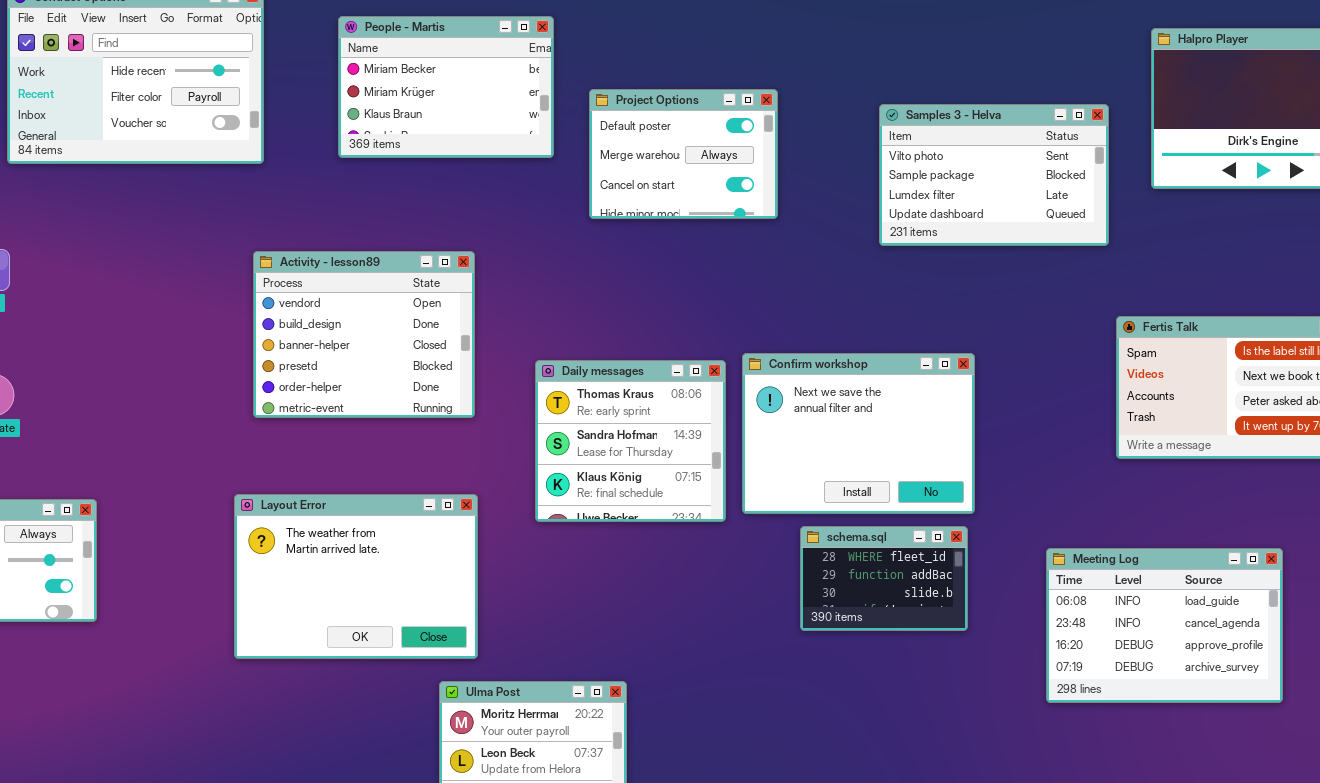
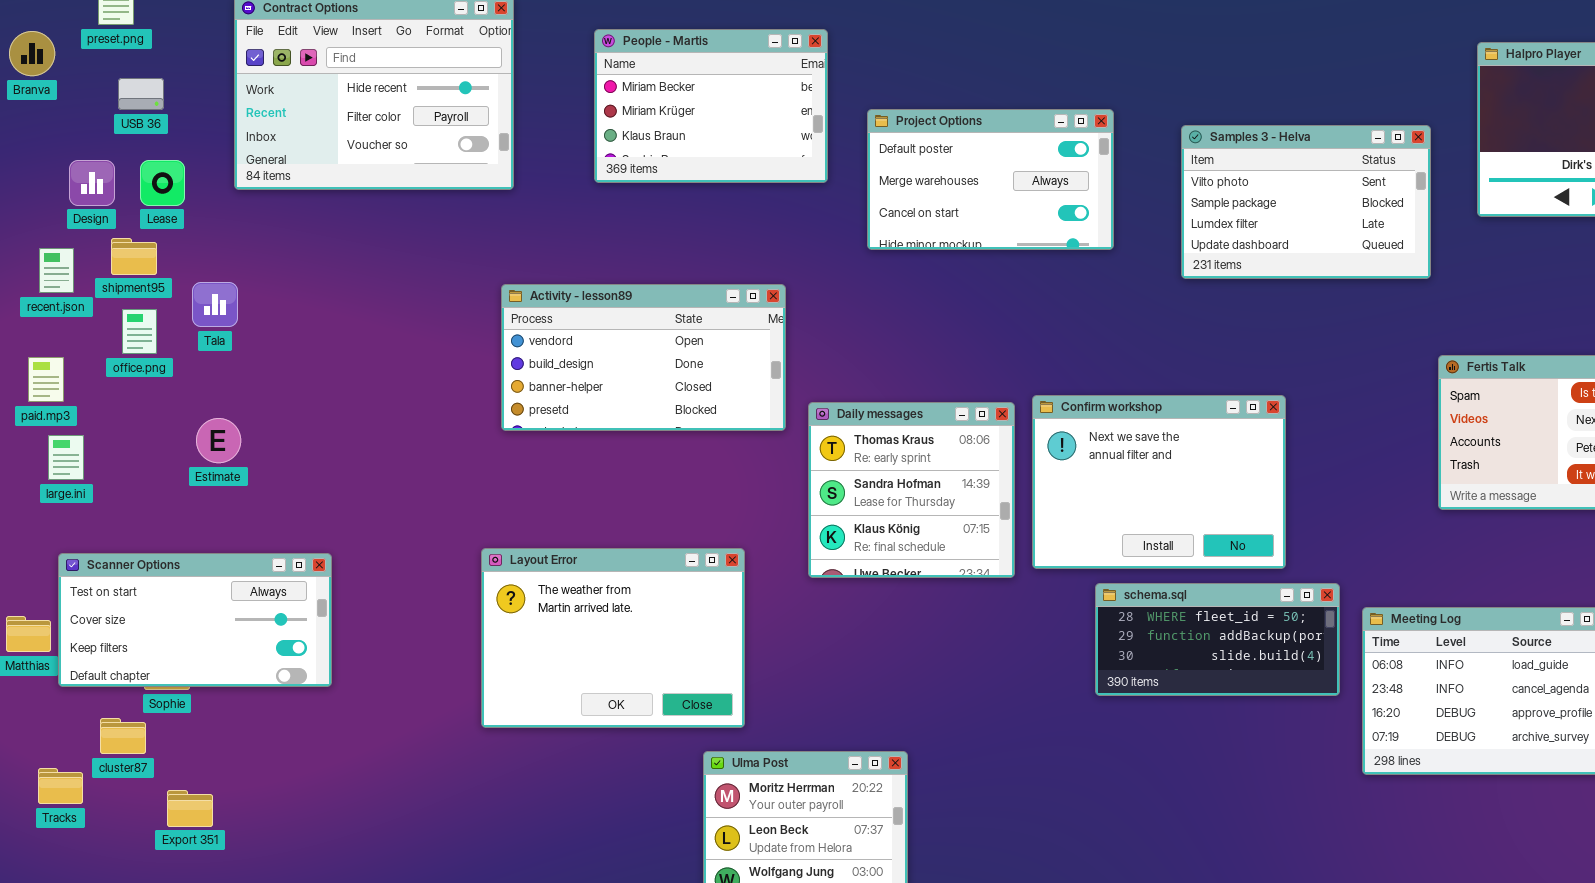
Project Options: [589,89,778,219] -> [867,109,1114,250], resized
Activity - lesson89: [253,251,475,418] -> [501,284,786,431], resized
schema.sql: [800,526,968,631] -> [1095,583,1340,696], resized

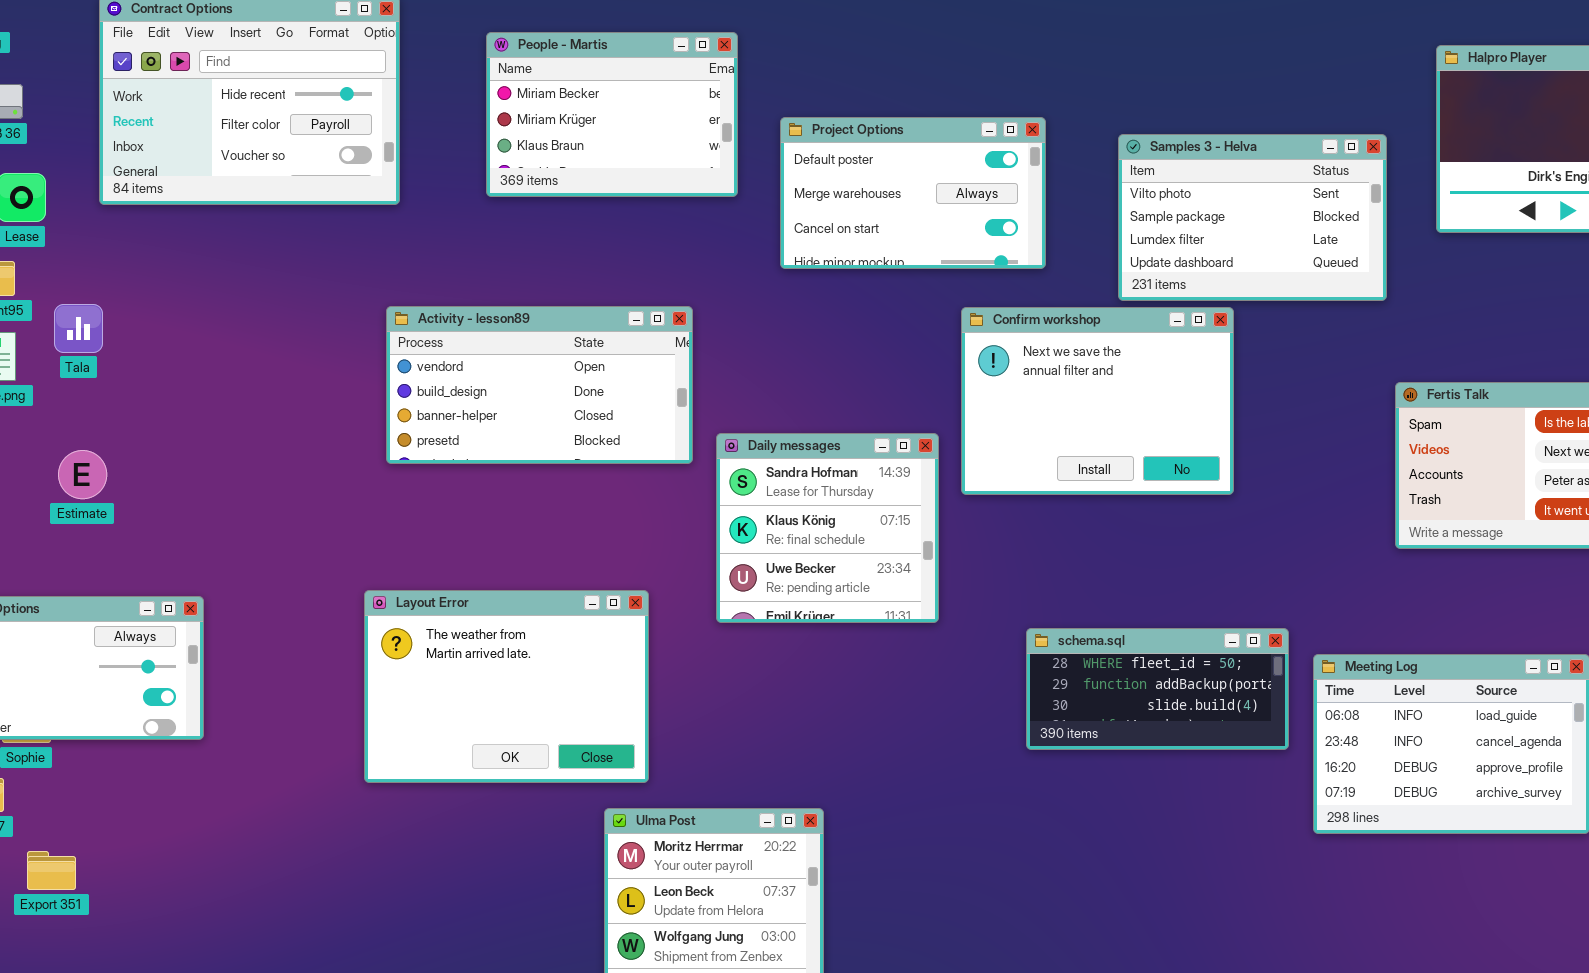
Confirm workshop: [1032,395,1286,569] -> [961,307,1234,495], moved
Daily messages: [808,402,1015,578] -> [716,433,939,623], scrolled down 1 row

